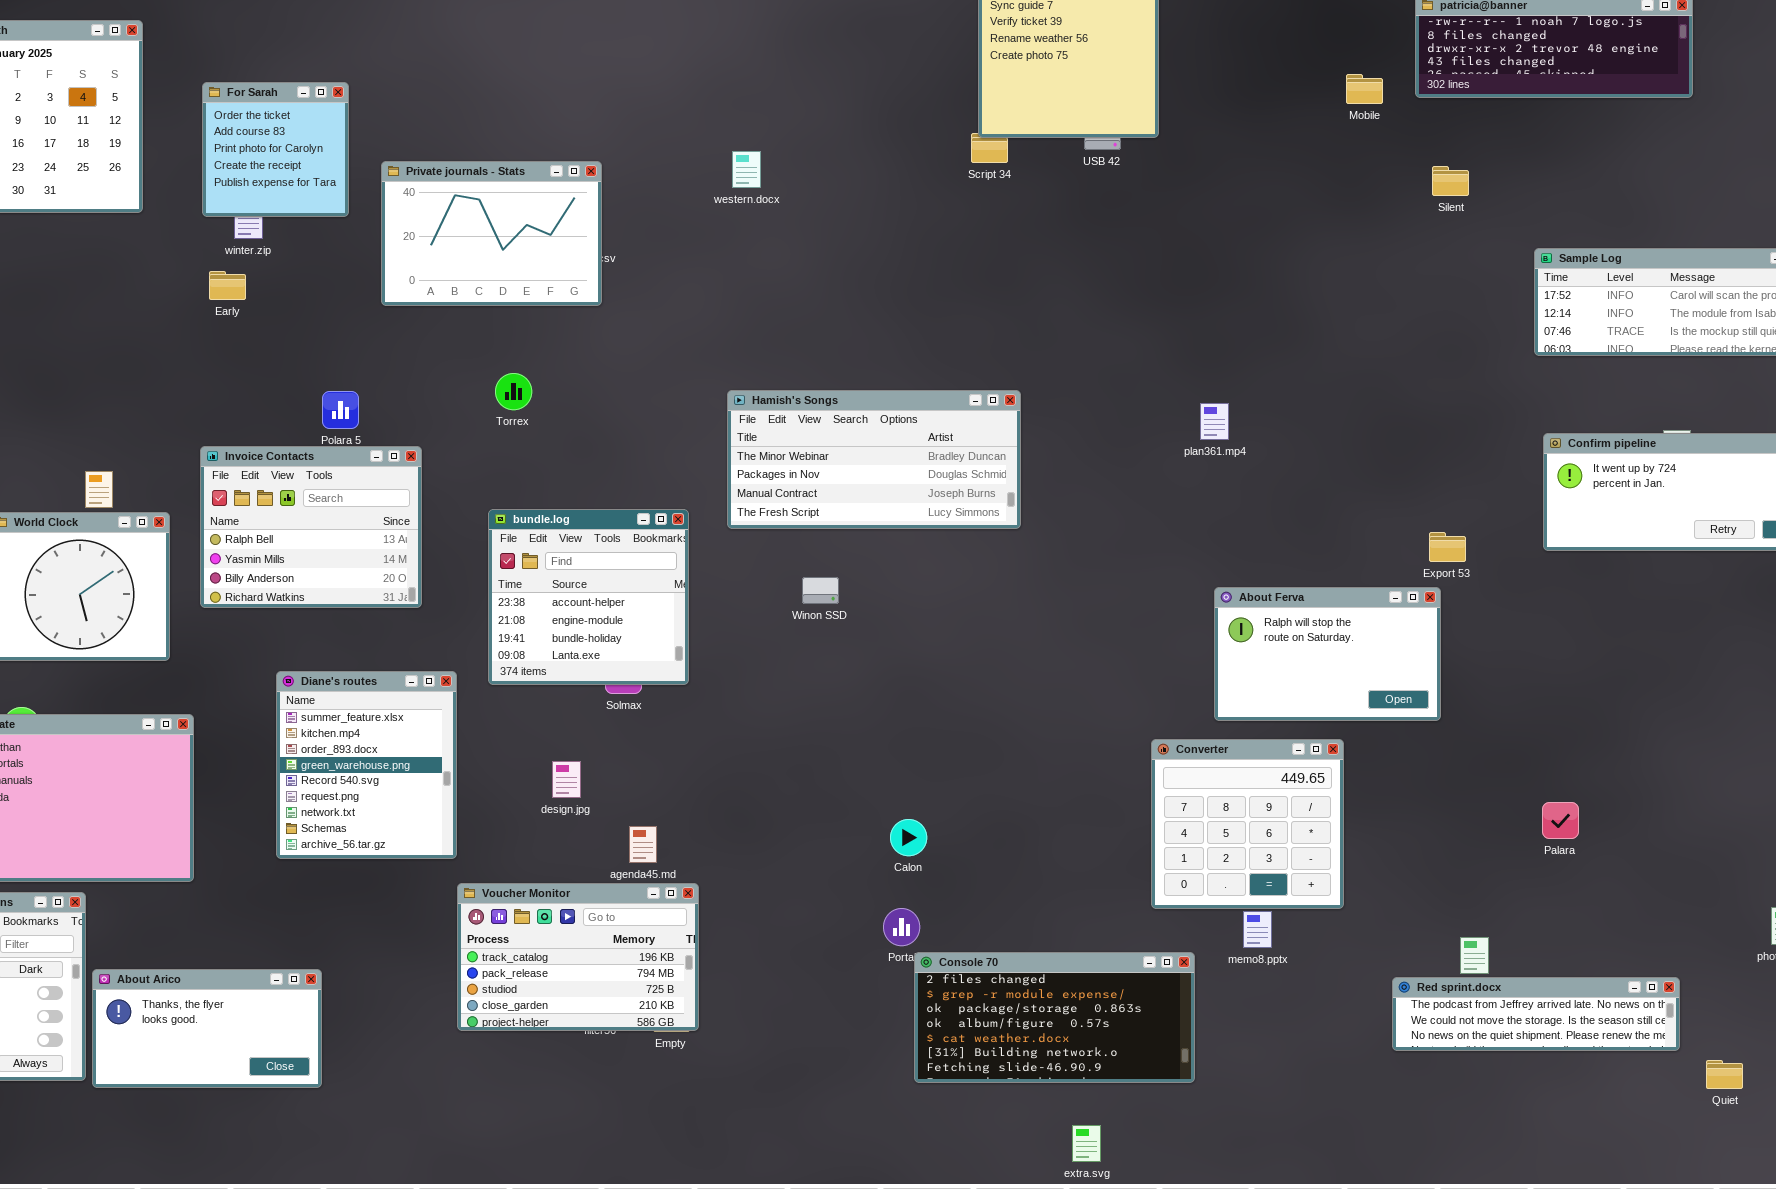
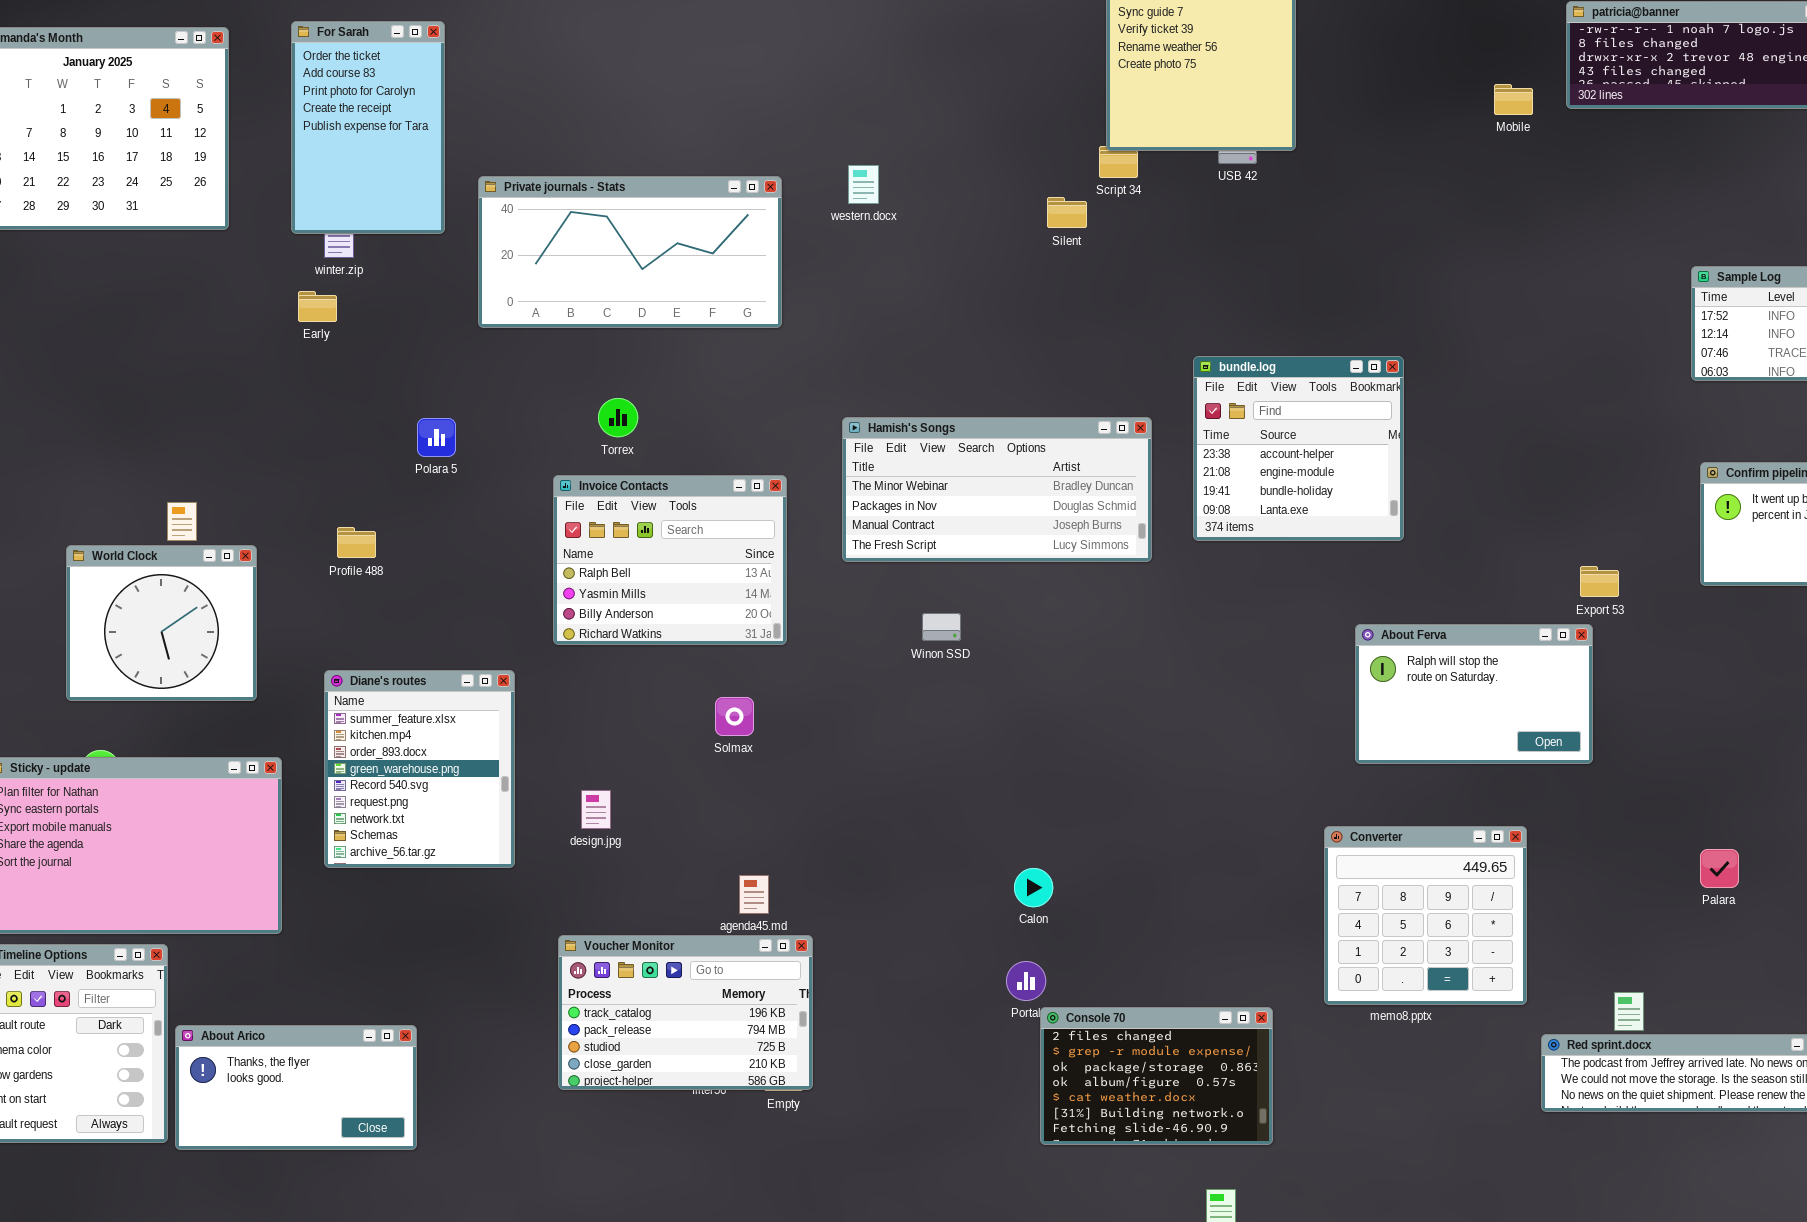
For Sarah: [202,82,349,217] -> [291,21,445,234], resized
Private journals - Stats: [381,161,602,306] -> [478,176,782,328], resized
Silent: [1432,166,1469,196] -> [1047,197,1087,228], moved
Invoice Contacts: [200,446,422,608] -> [553,475,787,645], moved
bundle.log: [488,509,689,685] -> [1193,356,1404,541], moved
Diane's routes: [276,671,457,859] -> [324,670,515,868], moved
Converter: [1151,739,1344,909] -> [1324,826,1527,1005], moved
design.jpg: [552,761,581,798] -> [581,790,611,829], moved
Console 70: [914,952,1195,1083] -> [1040,1007,1273,1145], resized

